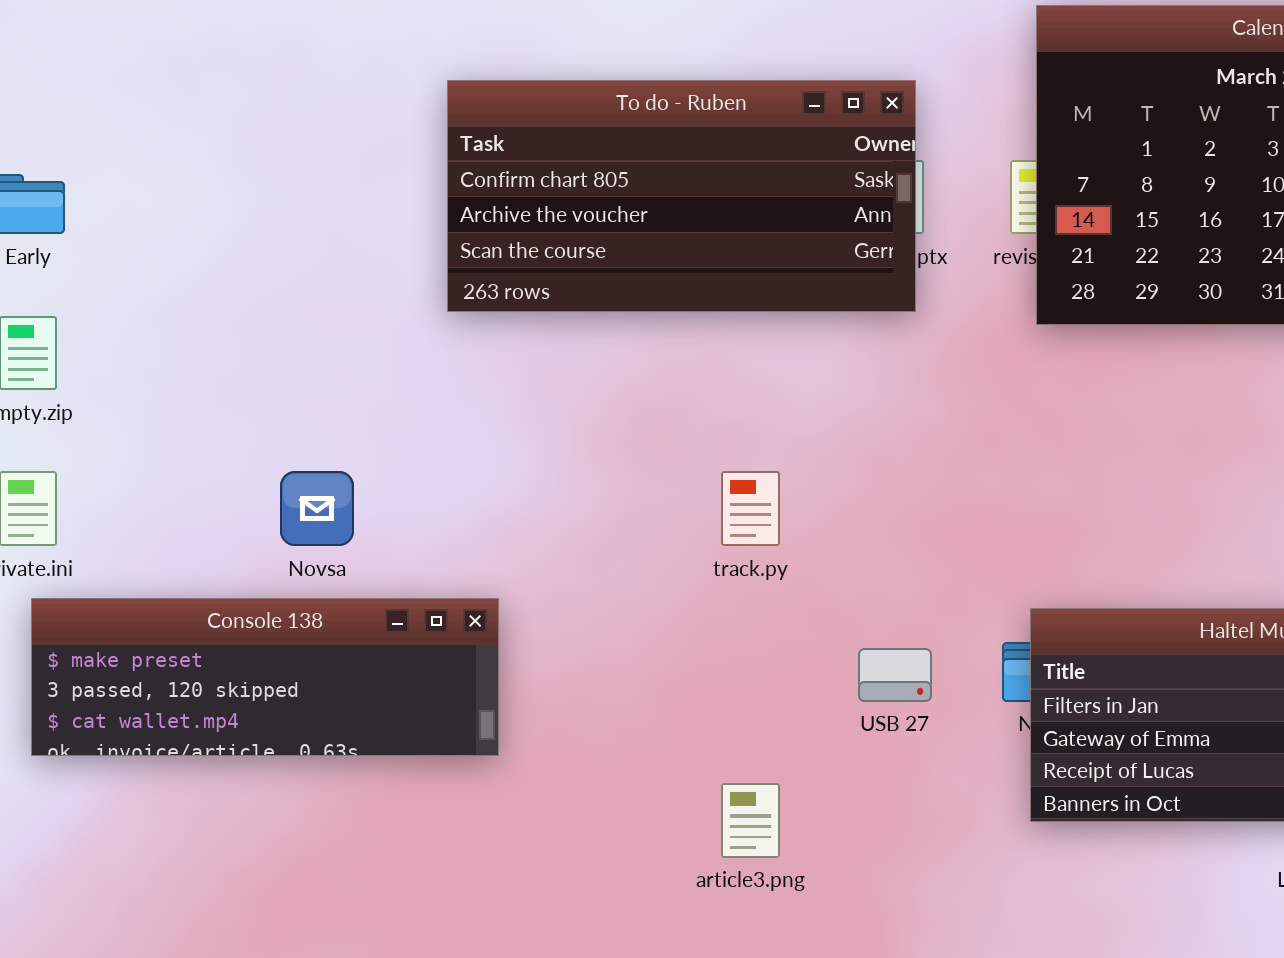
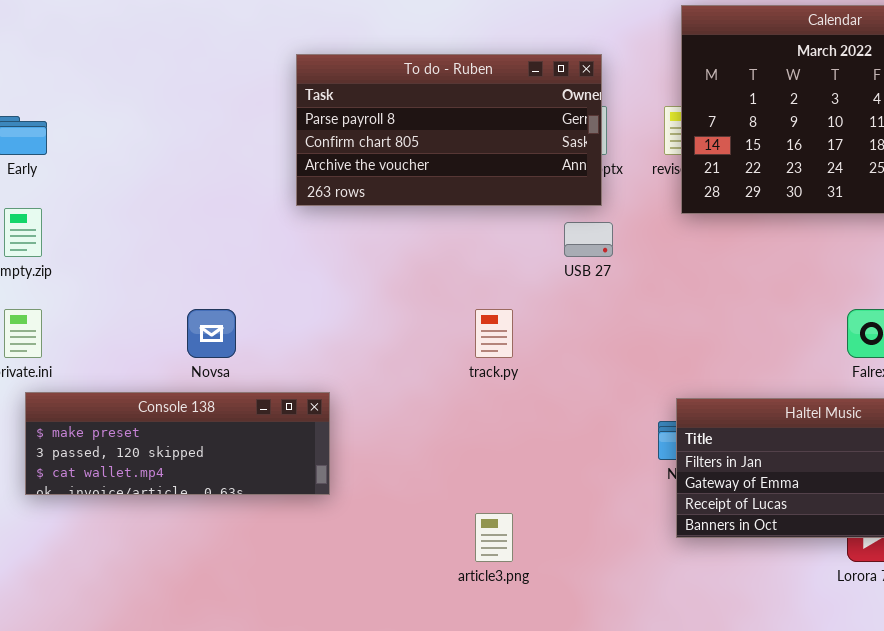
To do - Ruben: [447,80,916,312] -> [296,54,602,206], scrolled up 1 row
USB 27: [858,648,932,702] -> [564,222,613,257], moved

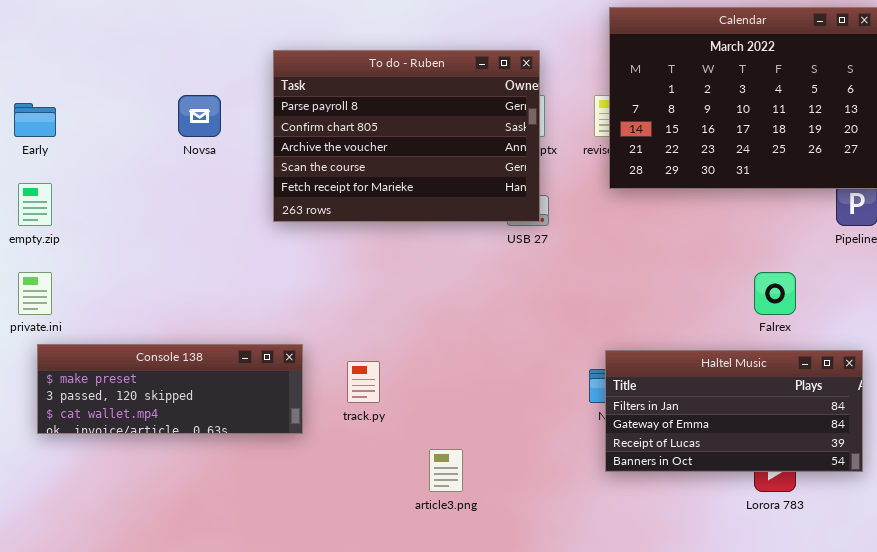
To do - Ruben: [296,54,602,206] -> [273,50,540,222], resized
Novsa: [187,309,236,358] -> [178,95,221,137], moved
track.py: [475,309,513,358] -> [347,361,380,403], moved

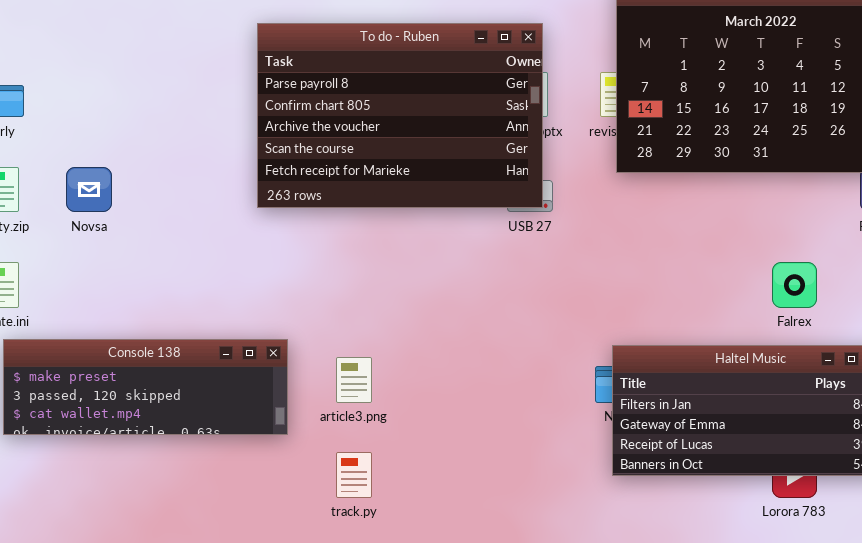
Novsa: [178,95,221,137] -> [66,167,112,212], moved
track.py: [347,361,380,403] -> [336,452,372,498], moved
article3.png: [429,449,463,492] -> [336,357,372,403], moved

